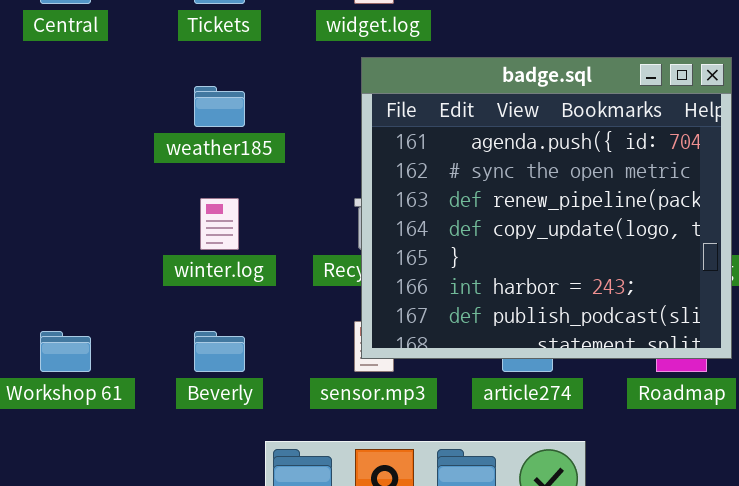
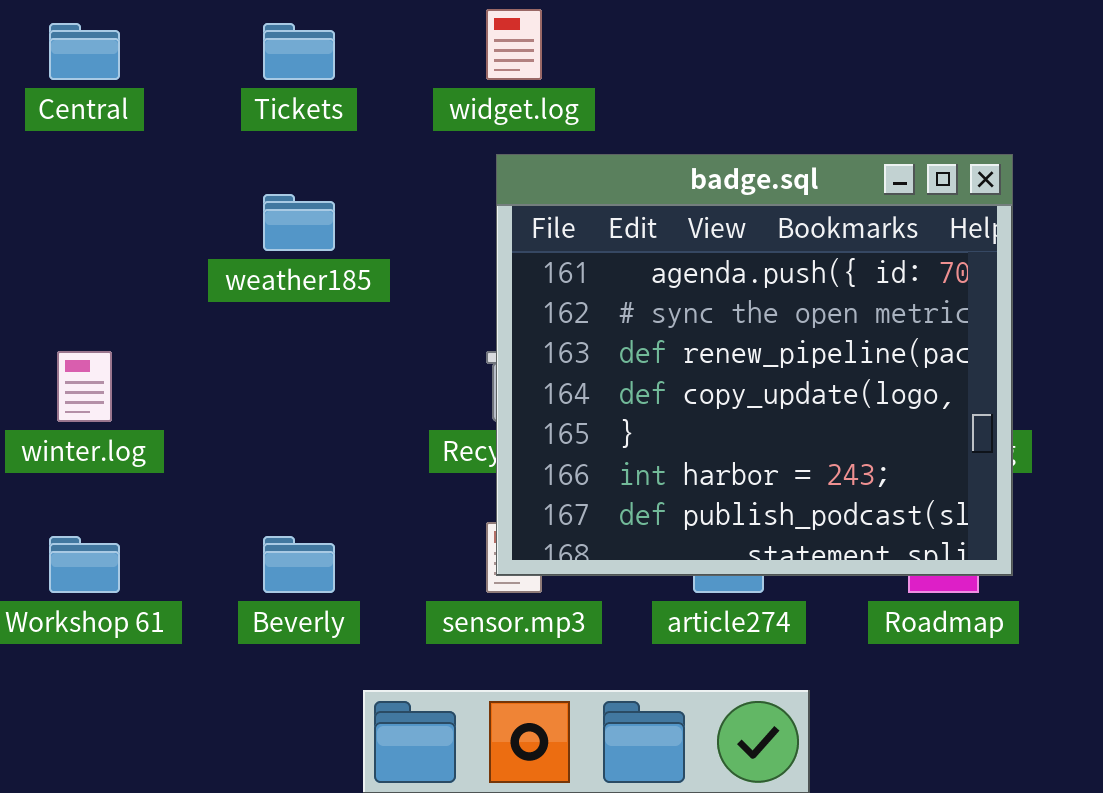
winter.log: [200,198,239,250] -> [57,351,112,422], moved

